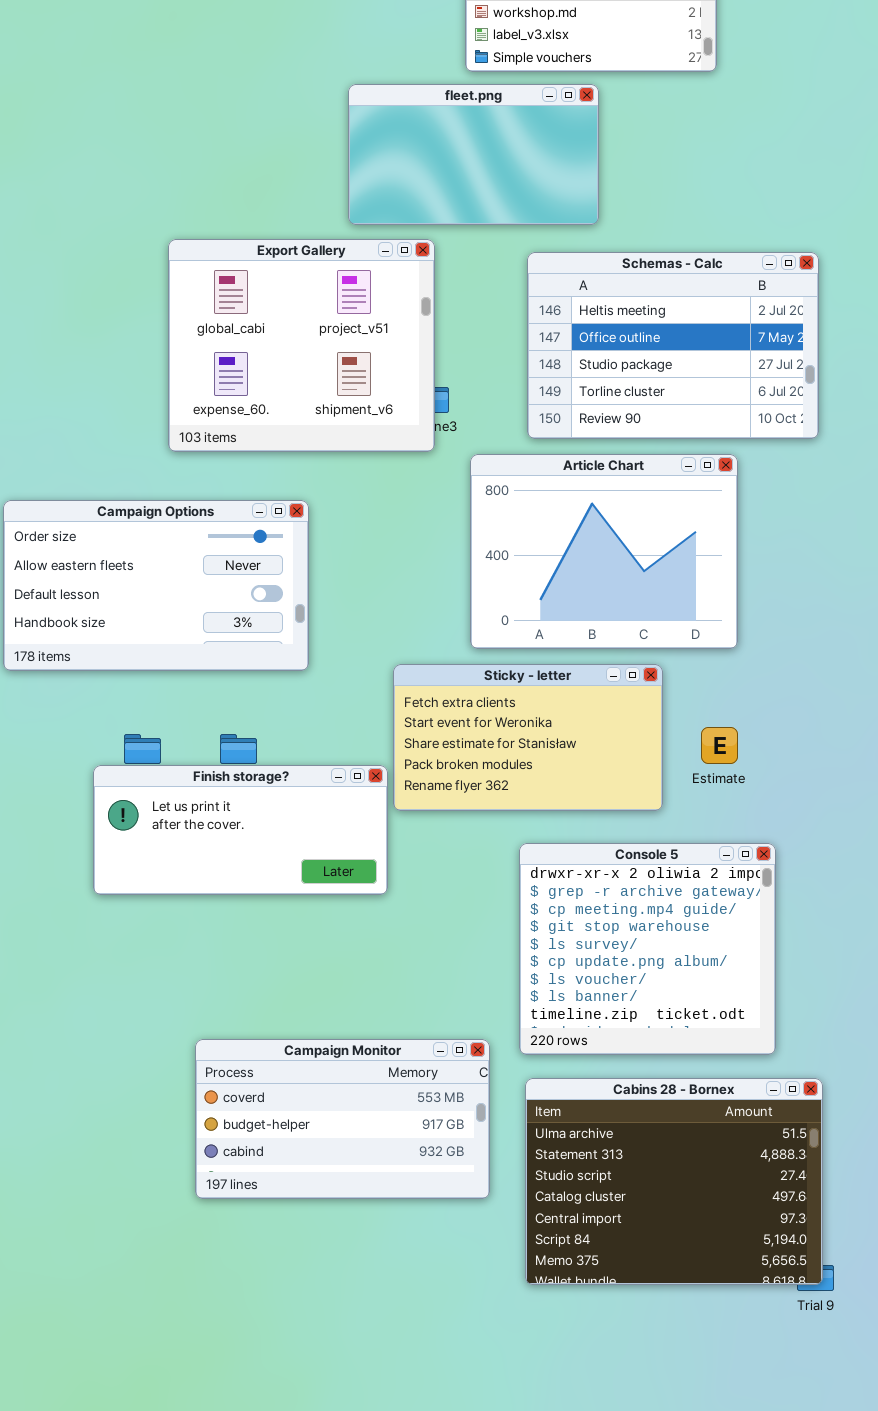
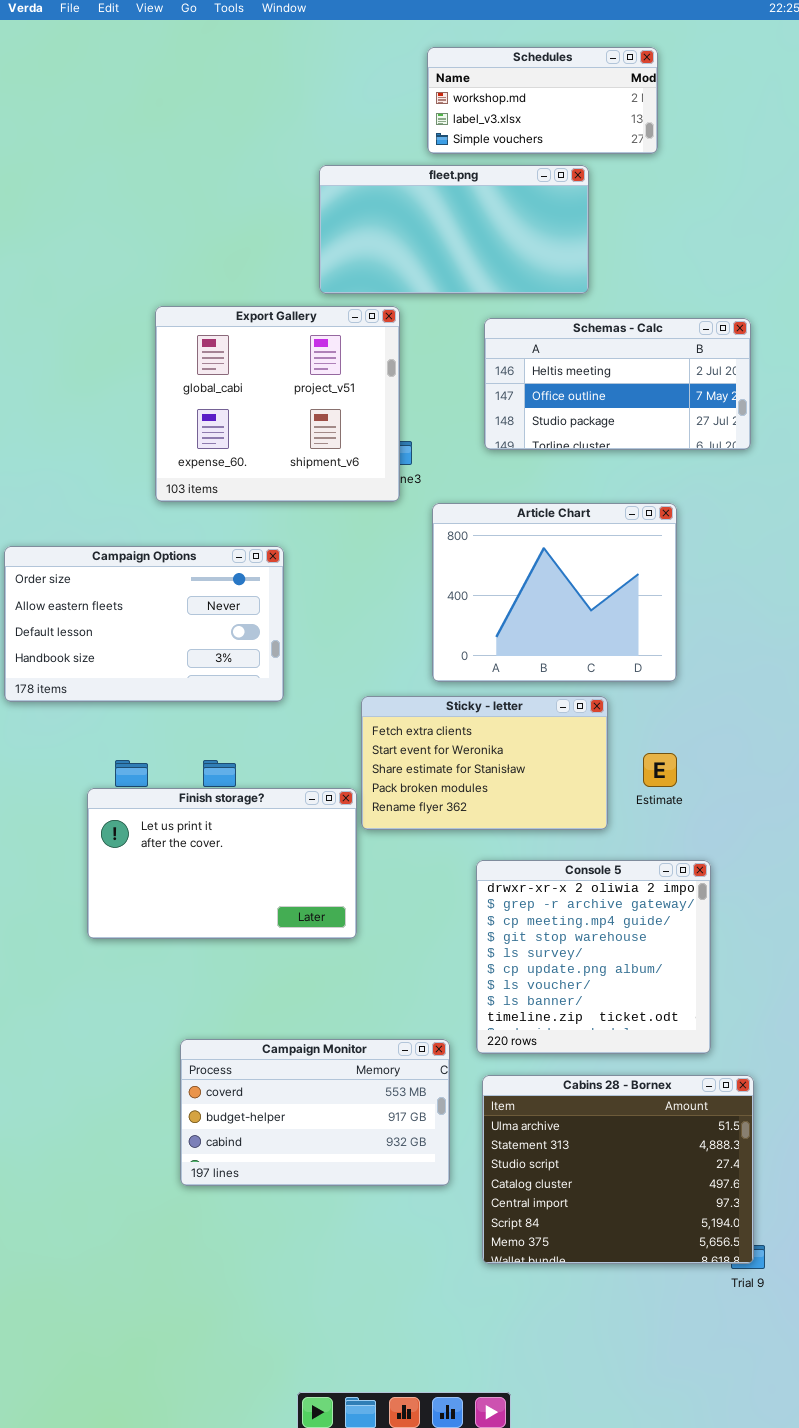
fleet.png: [348,84,599,225] -> [319,165,589,294], resized
Schemas - Calc: [527,252,819,439] -> [484,318,751,450], resized
Finish storage?: [93,765,388,895] -> [87,788,357,939], resized

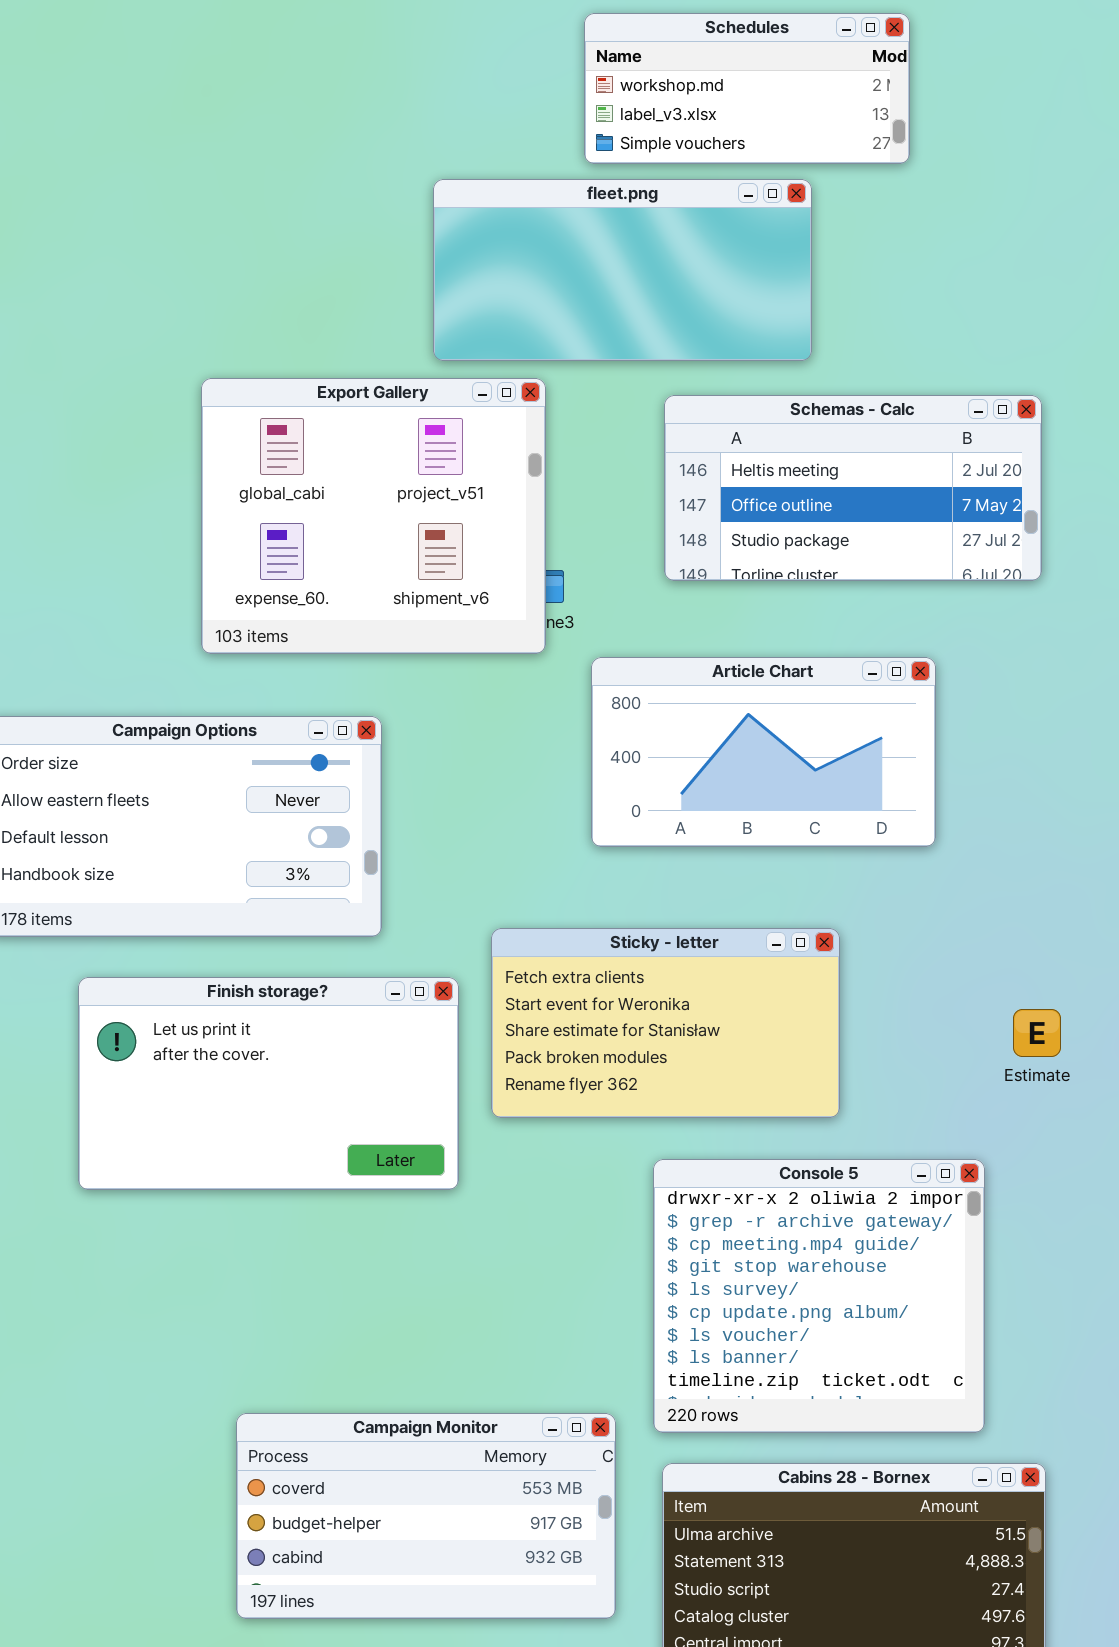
Article Chart: [432,503,677,682] -> [591,657,936,847], resized
Estimate: [643,753,677,787] -> [1013,1009,1061,1057], moved
Finish storage?: [87,788,357,939] -> [78,977,459,1190], moved

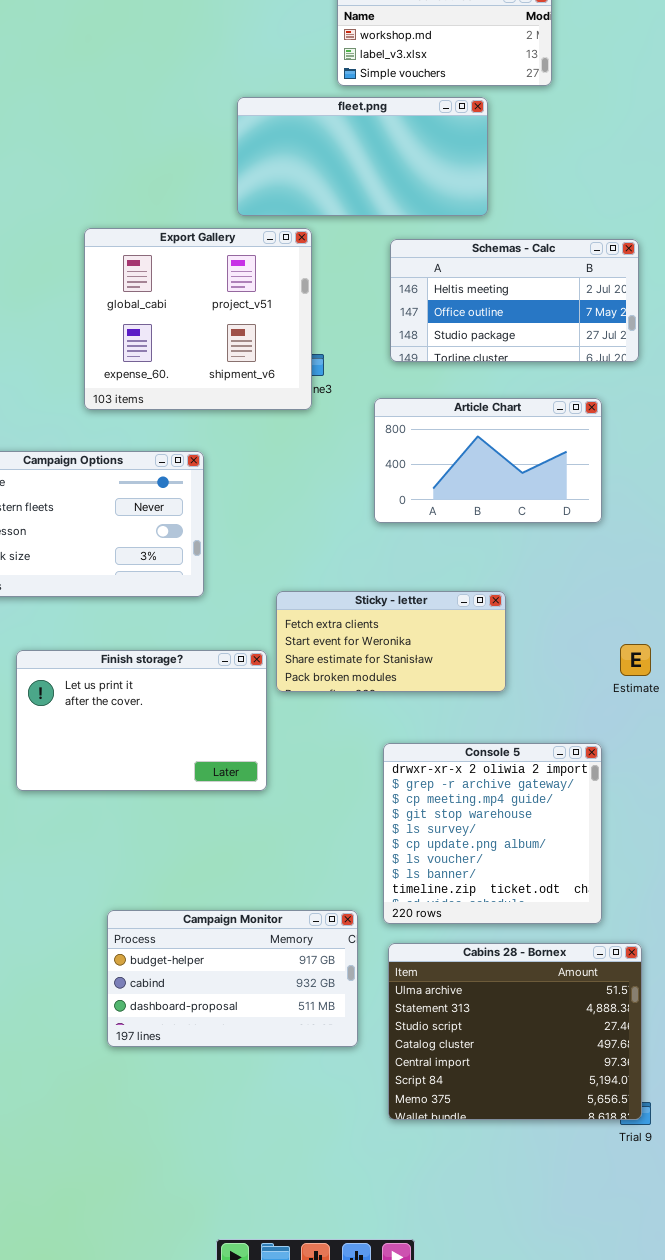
Article Chart: [591,657,936,847] -> [374,398,602,523], moved
Sticky - letter: [491,928,840,1118] -> [276,591,506,692], resized
Finish storage?: [78,977,459,1190] -> [16,650,267,791], moved
Campaign Monitor: [236,1413,616,1619] -> [107,910,358,1047], scrolled down 1 row

